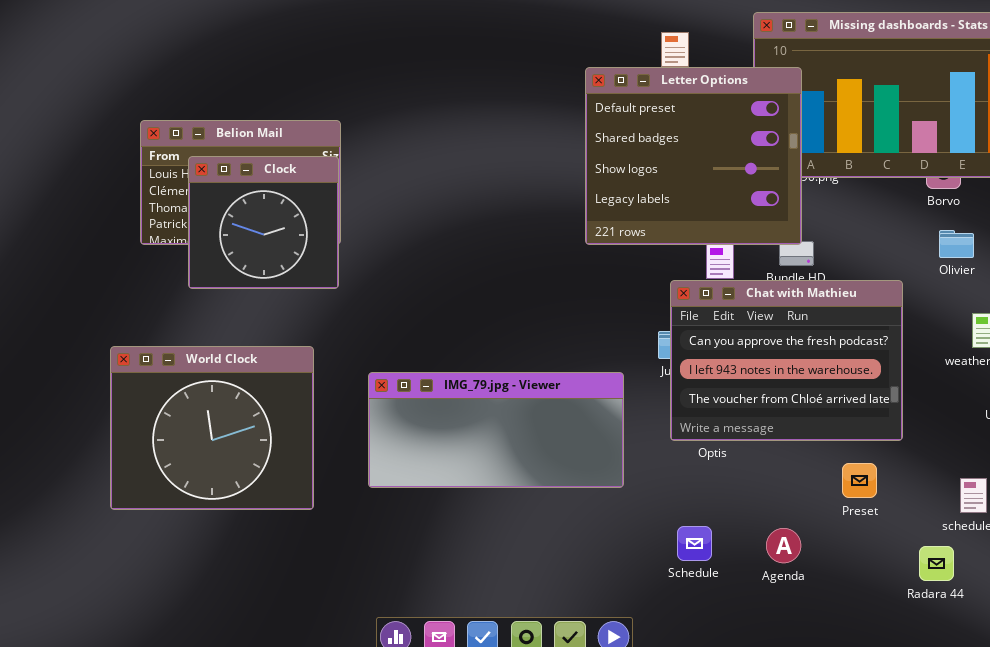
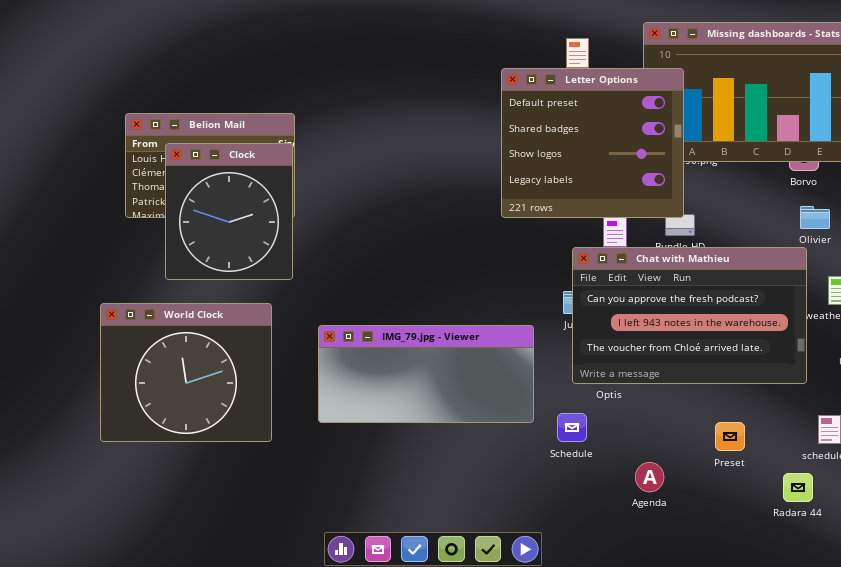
Clock: [188,156,339,289] -> [165,143,293,280], resized
Chat with Mathieu: [670,280,903,441] -> [572,247,807,384], resized
Preset: [842,463,877,498] -> [715,422,745,451], moved
Schedule: [677,526,712,561] -> [557,413,587,442], moved
Agenda: [766,528,801,563] -> [635,462,664,492], moved

